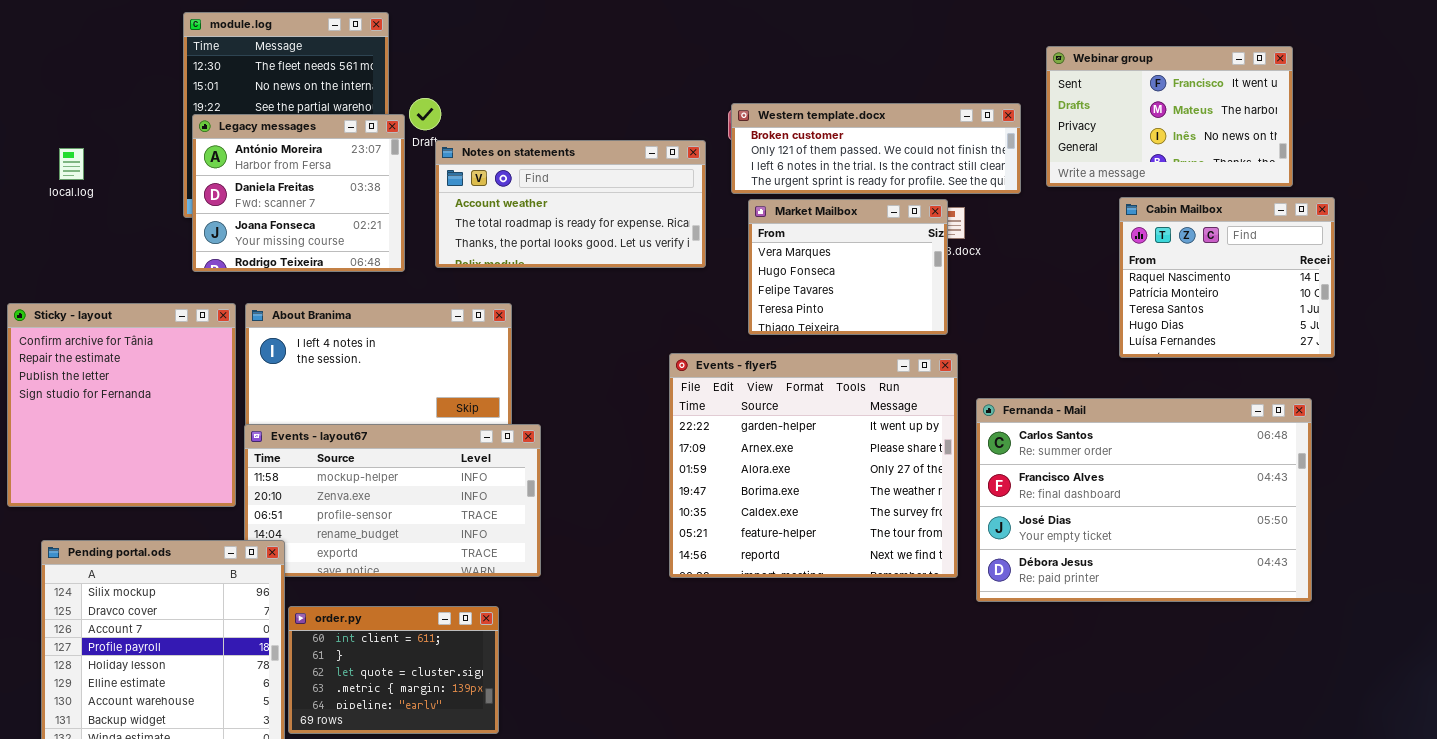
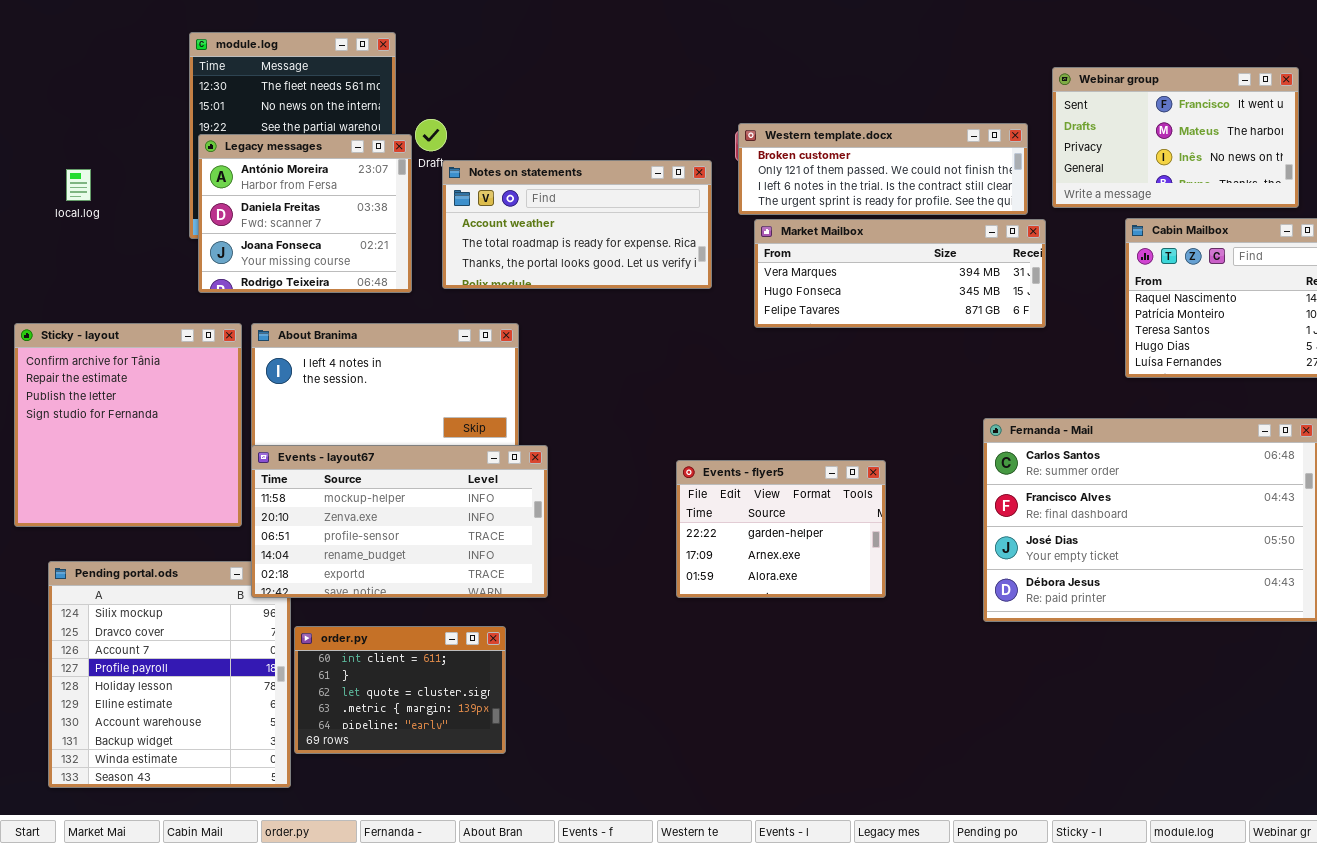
Market Mailbox: [748,199,948,335] -> [754,219,1046,328], resized
Events - flyer5: [669,353,958,578] -> [676,460,886,598], resized
Events - layout67: [244,424,541,577] -> [251,445,548,598], raised

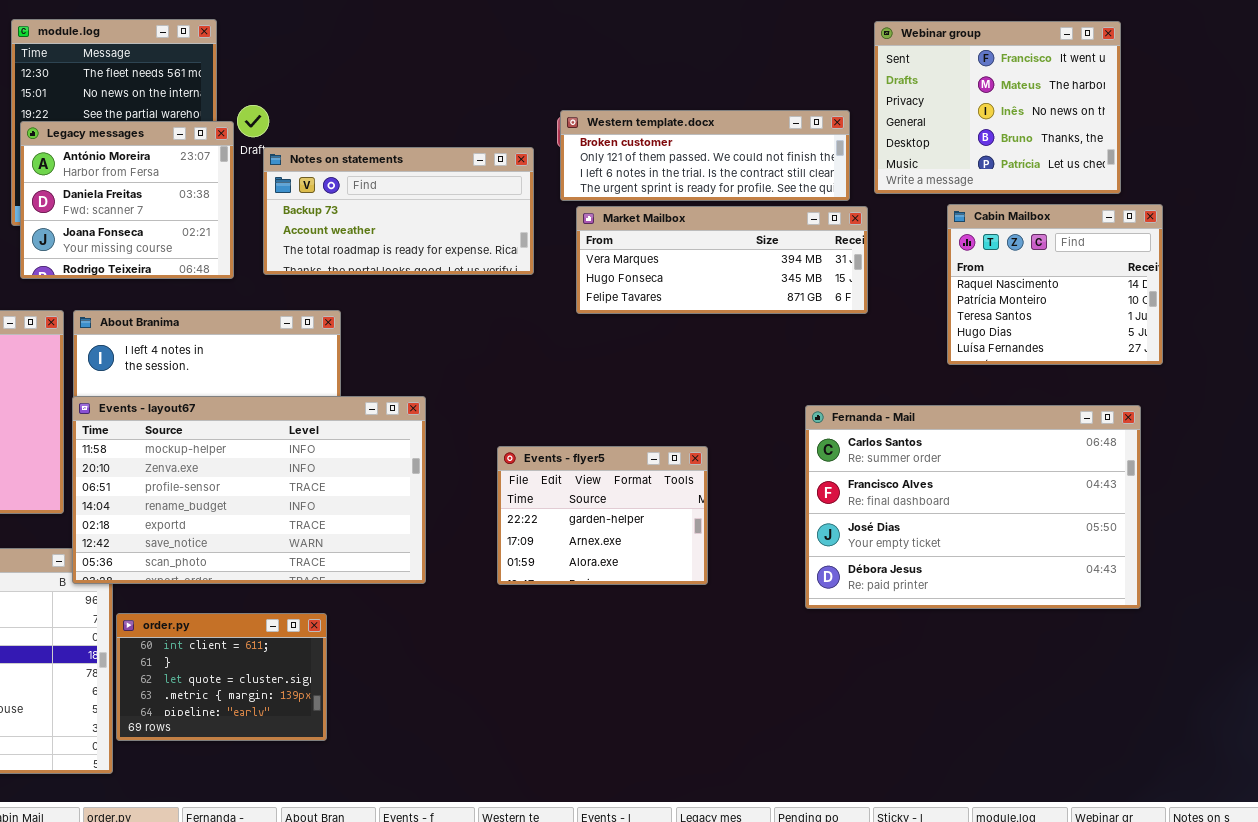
Webinar group: [1052,67,1299,208] -> [874,21,1121,194], resized
Notes on statements: [442,160,712,289] -> [263,147,534,275], scrolled up 1 row
Events - layout67: [251,445,548,598] -> [72,396,426,584], resized

